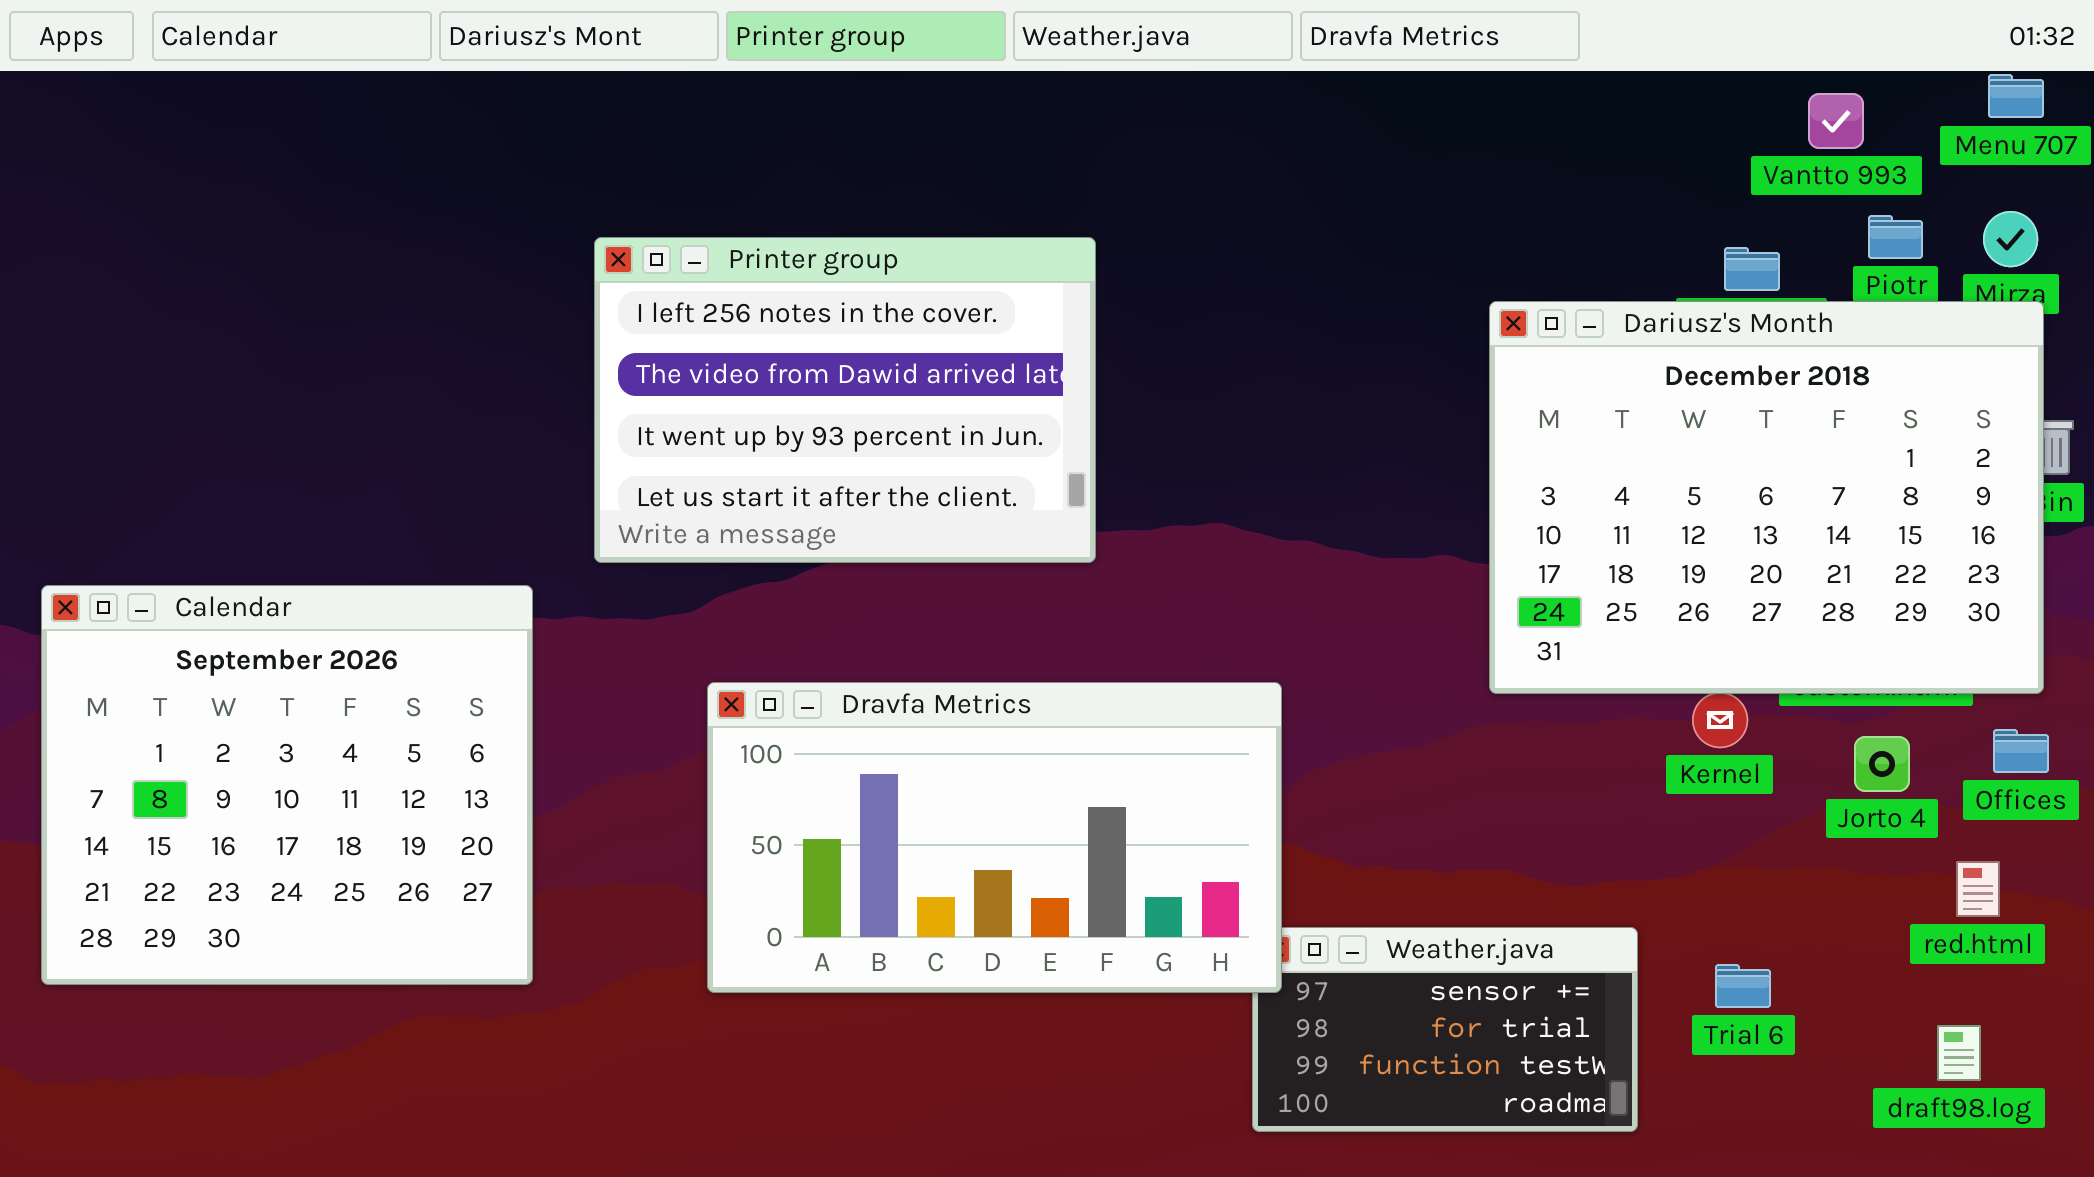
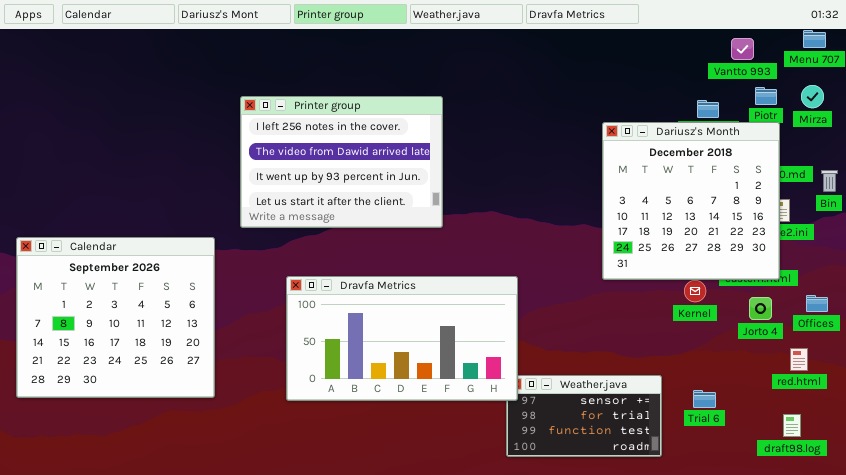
Dariusz's Month: [1489,301,2044,694] -> [602,122,780,280], resized

